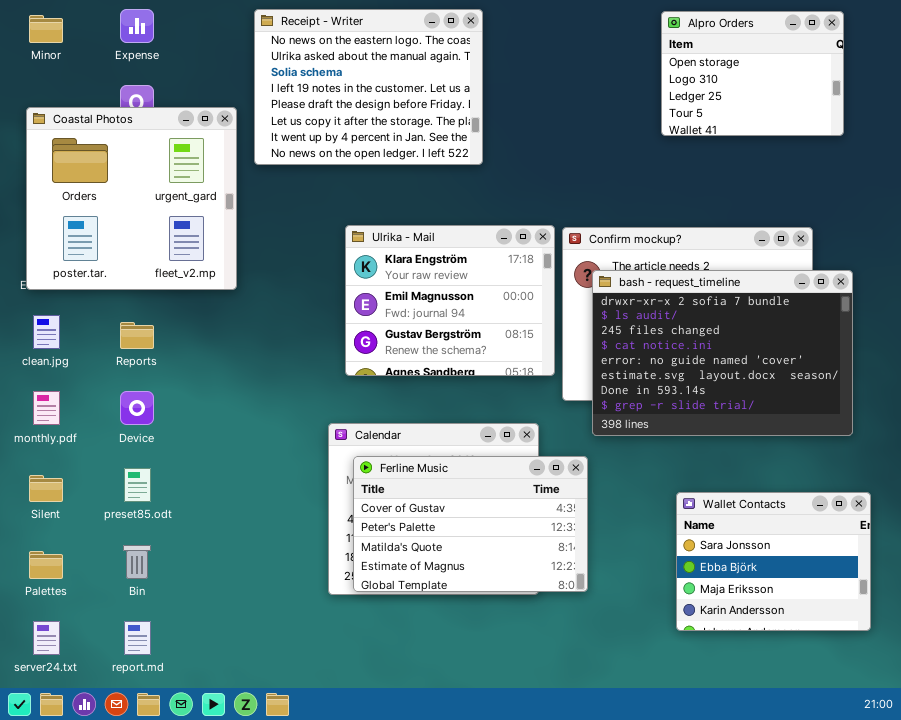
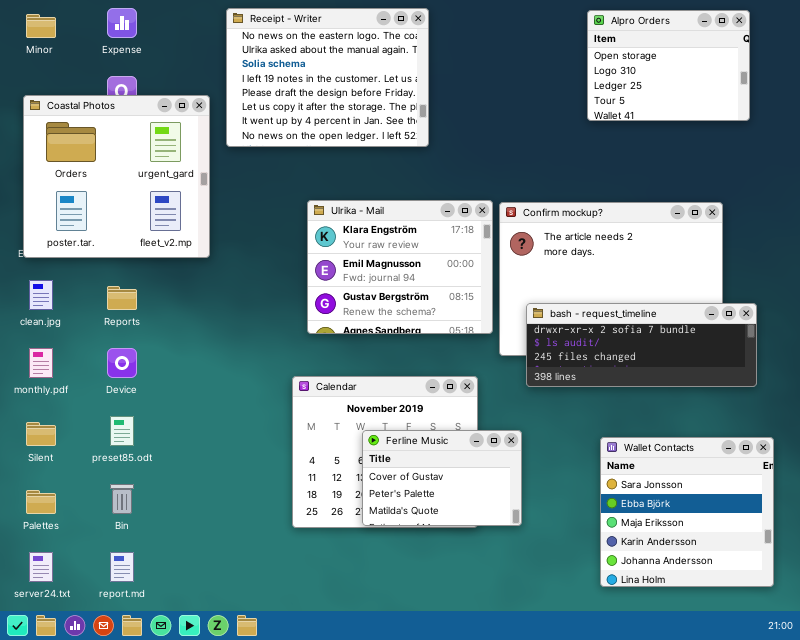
bash - request_timeline: [592,270,853,436] -> [526,303,757,387], resized
Ferline Music: [353,456,588,592] -> [362,430,522,526], resized
Wallet Contacts: [676,492,871,631] -> [600,437,774,587], resized

